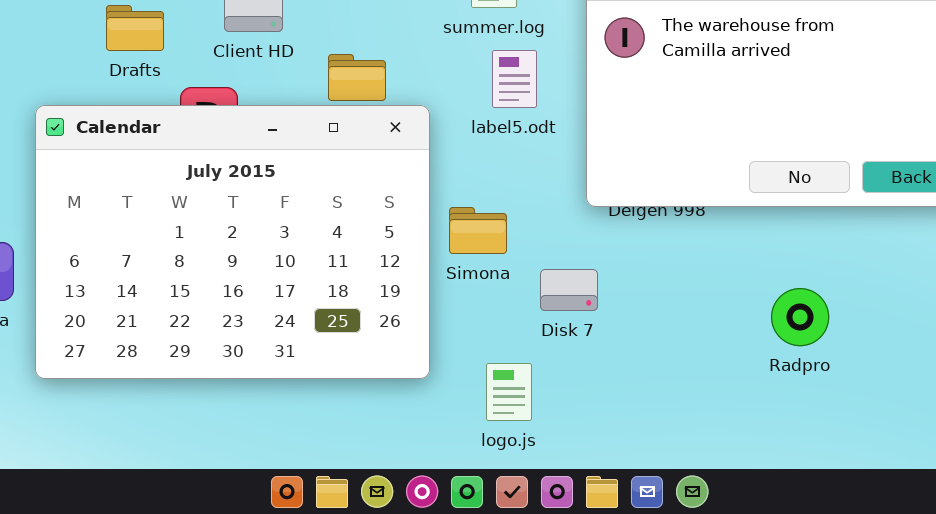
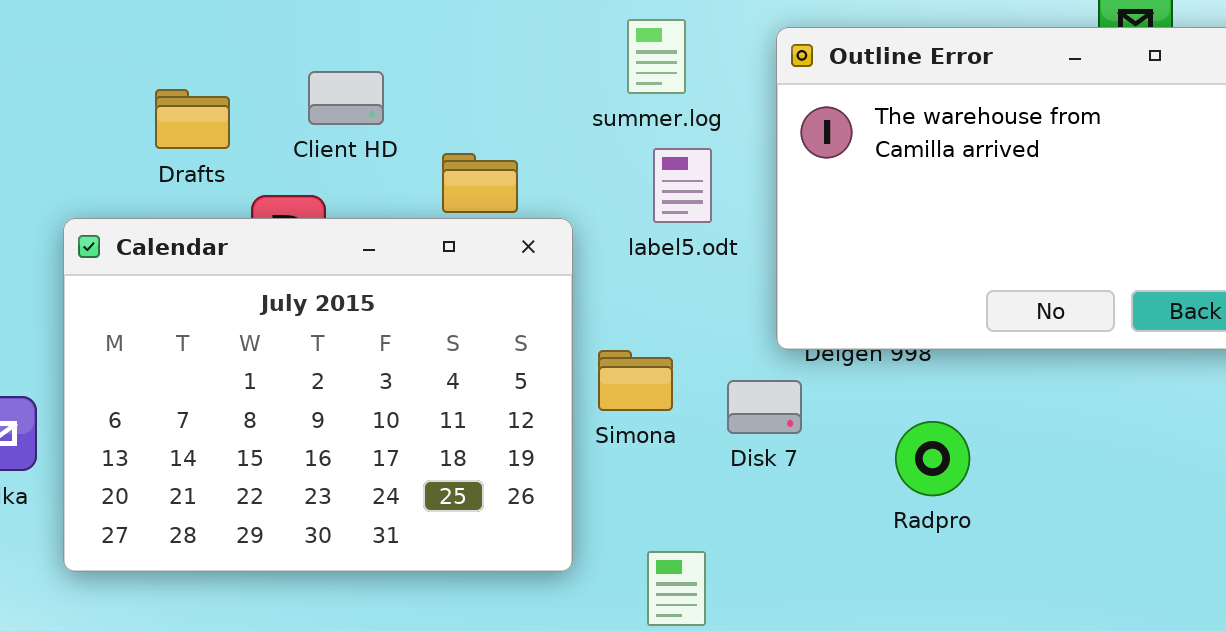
Disk 7: [540,269,598,311] -> [727,380,802,434], moved
Radpro: [771,288,829,346] -> [895,421,970,496], moved

